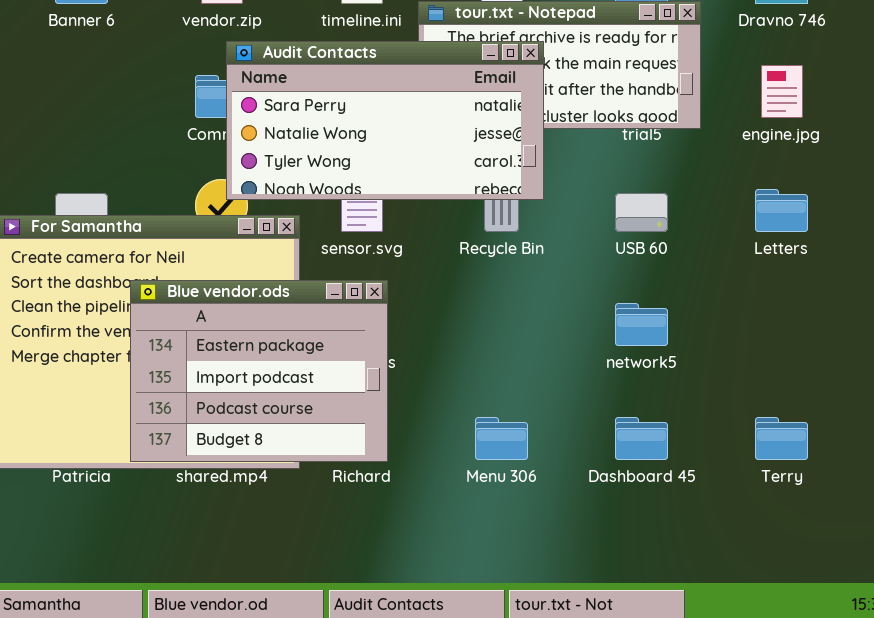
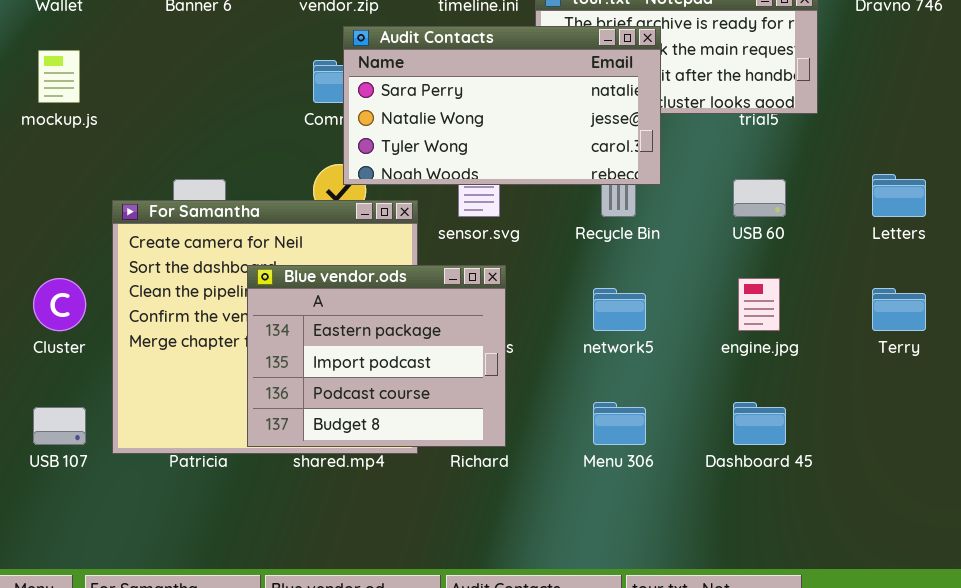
engine.jpg: [761,65,803,118] -> [738,278,780,331], moved
network5: [615,303,668,346] -> [593,288,646,331], moved
Terry: [755,417,808,460] -> [872,288,926,331], moved

